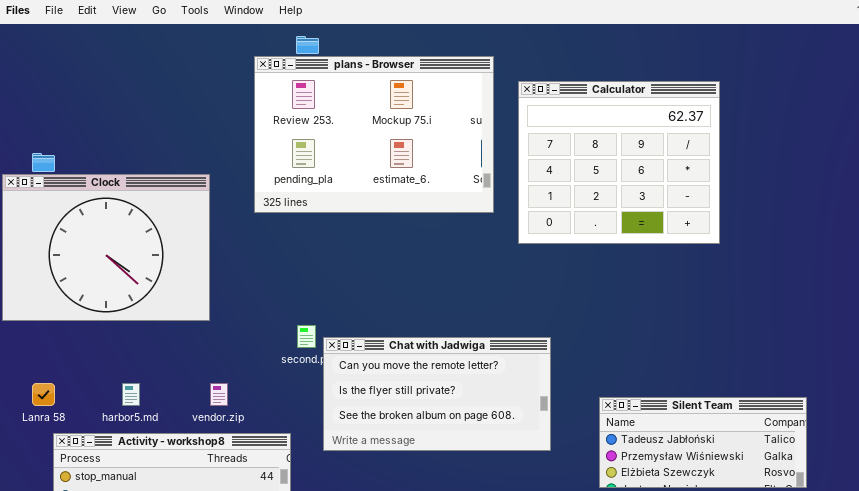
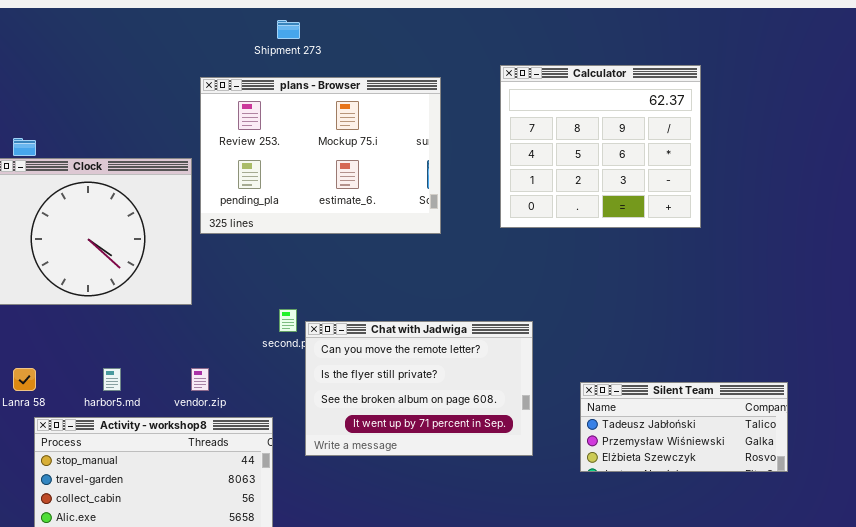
plans - Browser: [254,56,494,213] -> [200,77,441,234], moved
Chat with Jadwiga: [323,337,551,451] -> [305,321,533,456], resized

